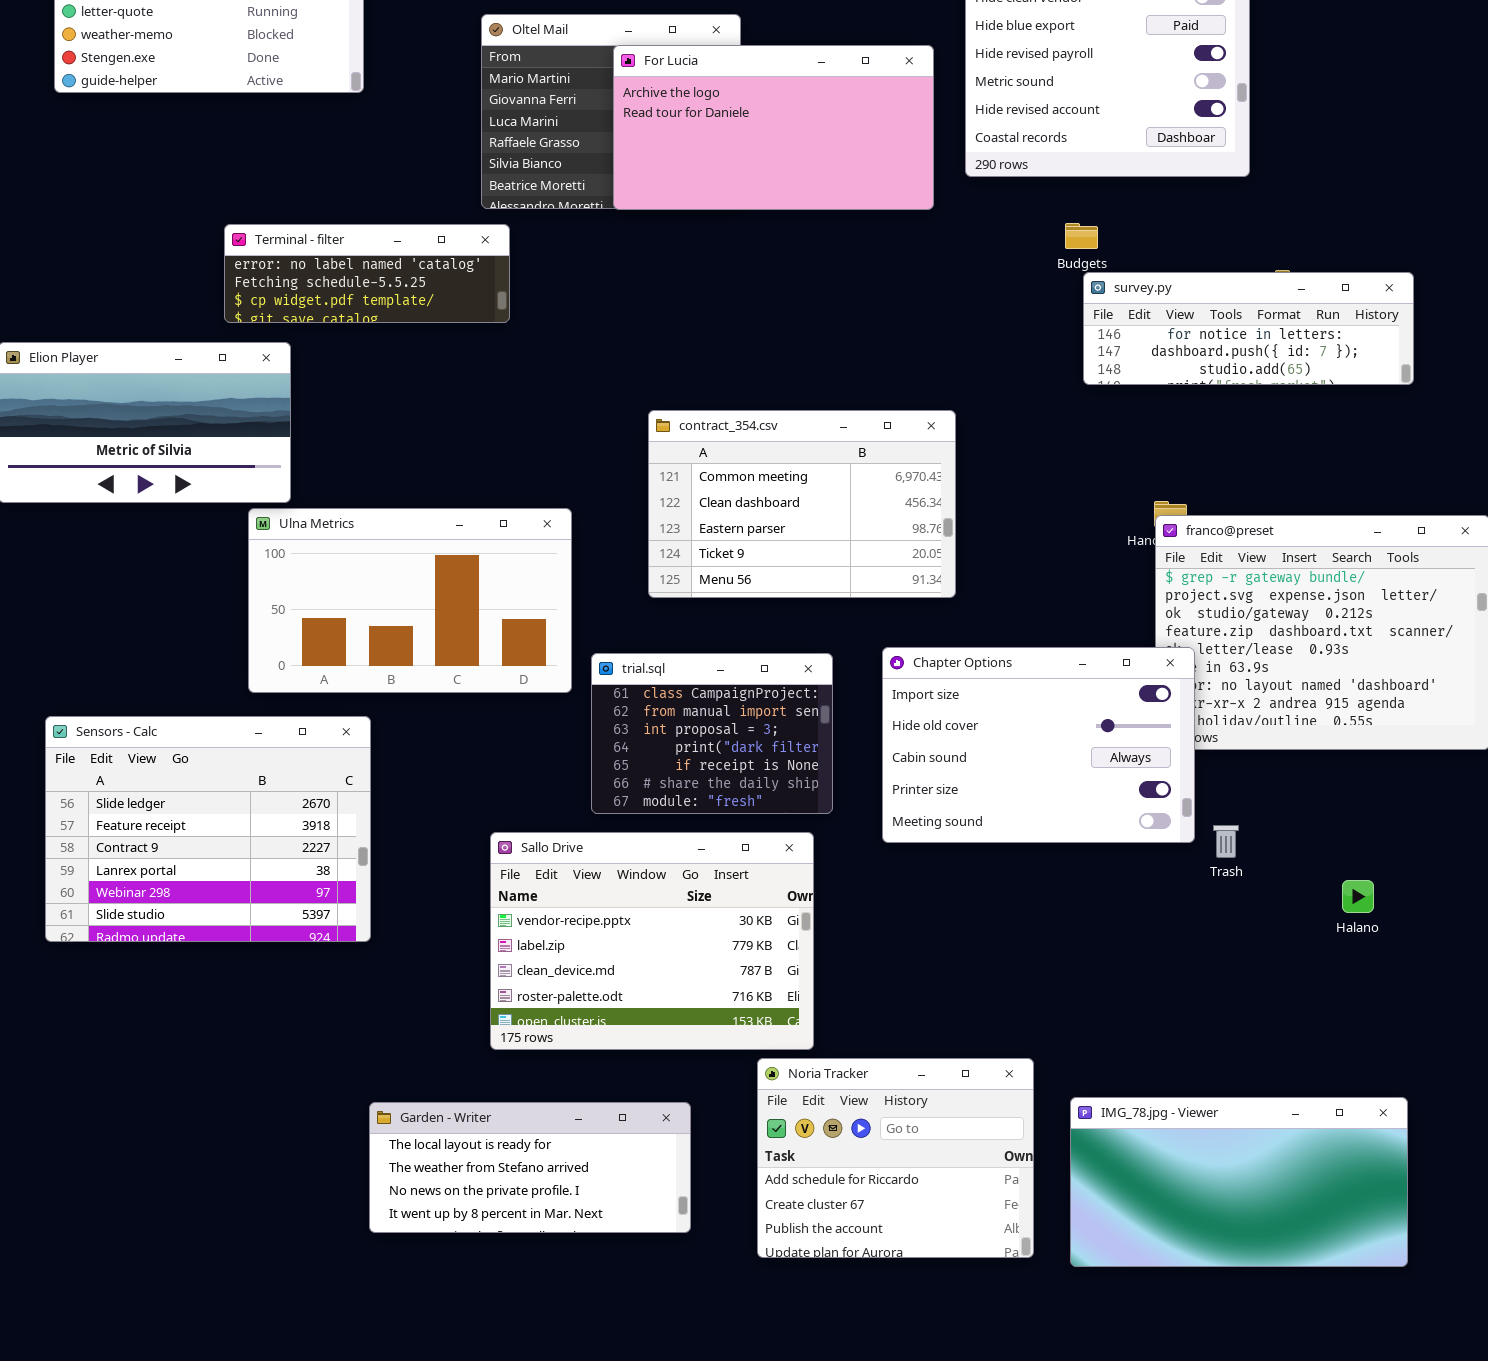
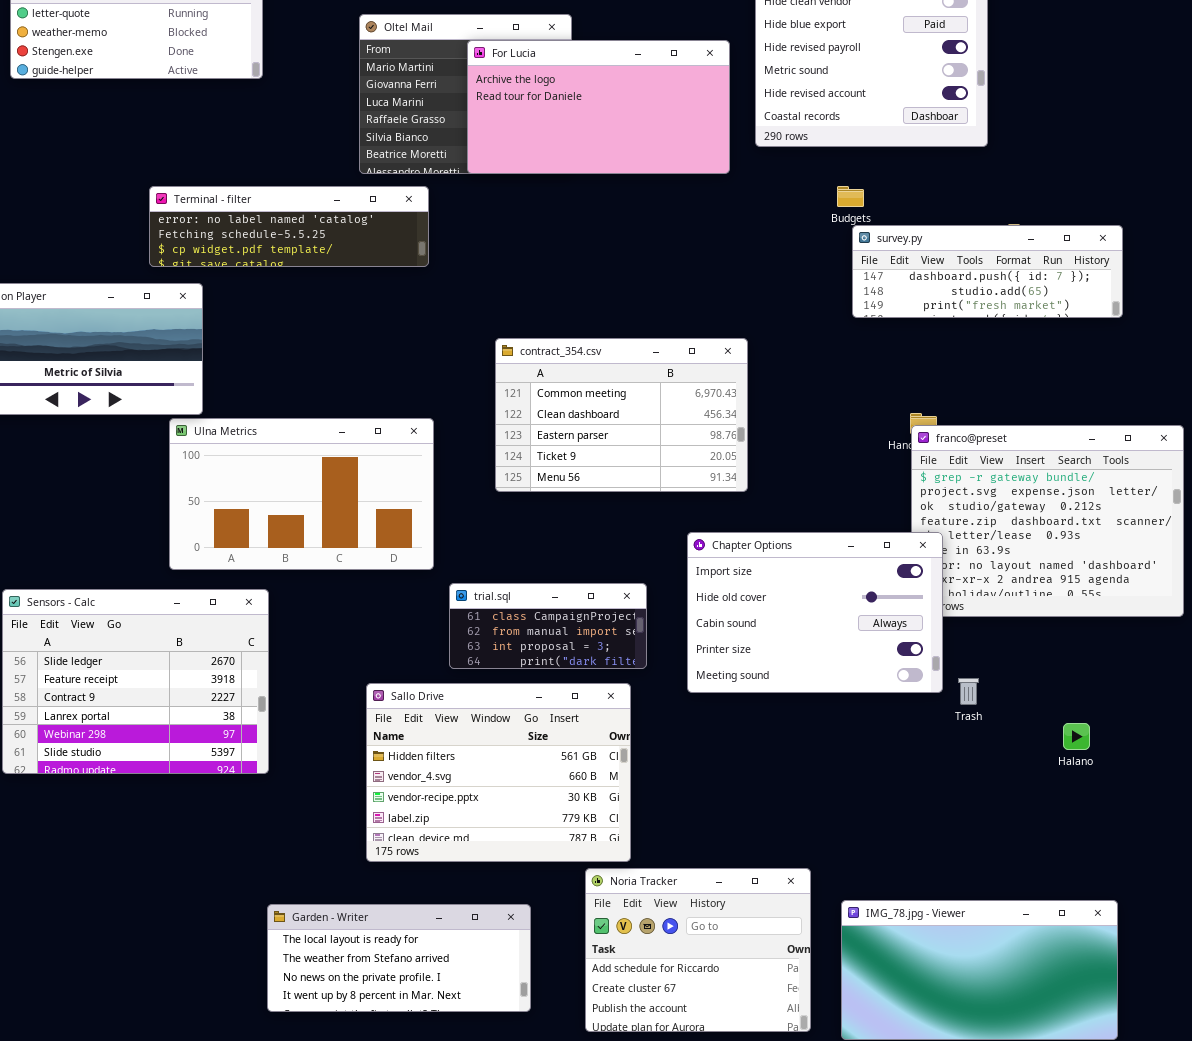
Terminal - filter: [224,224,510,323] -> [149,186,429,267], resized
survey.py: [1083,272,1414,385] -> [852,225,1123,318], scrolled down 1 row
trial.sql: [591,653,833,814] -> [449,583,647,669], resized
Sallo Drive: [490,832,814,1050] -> [366,683,631,862], scrolled up 2 rows

